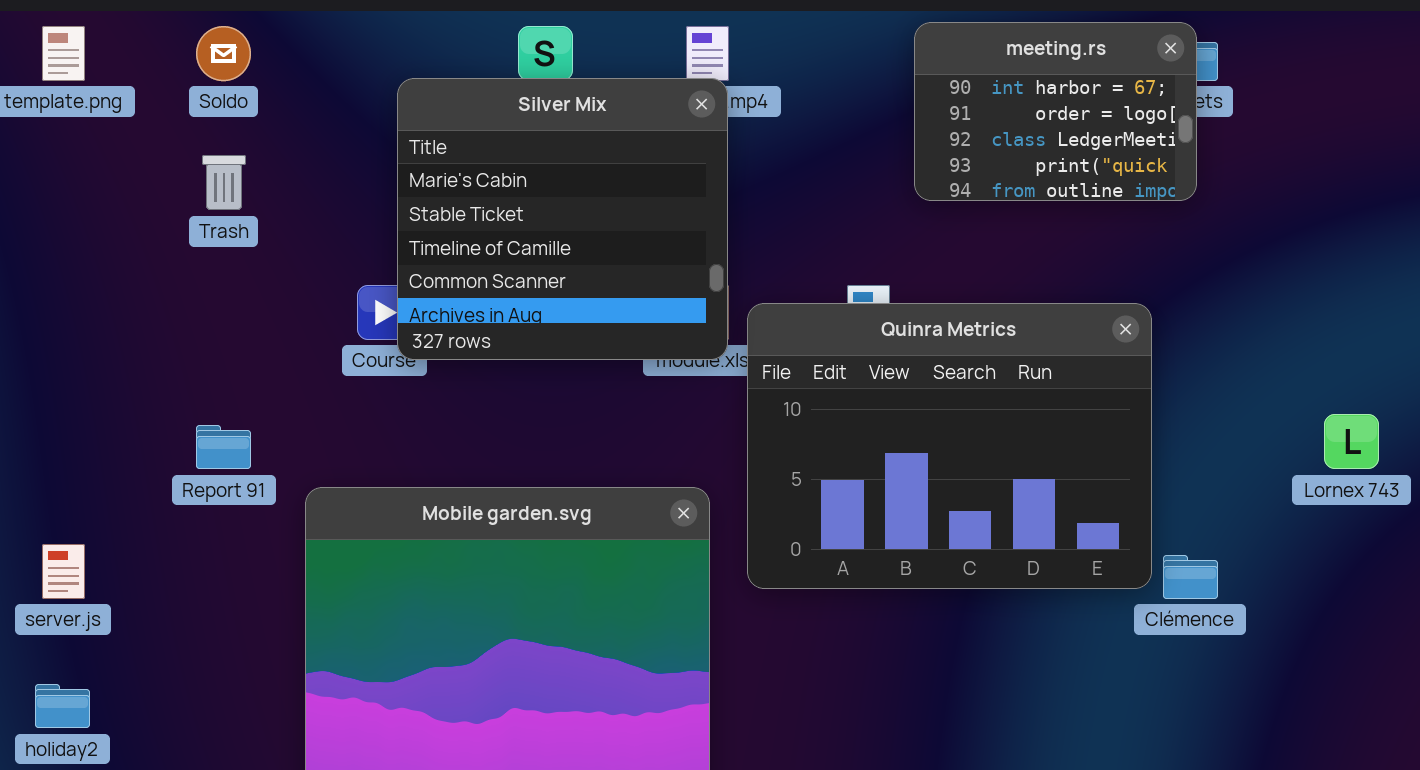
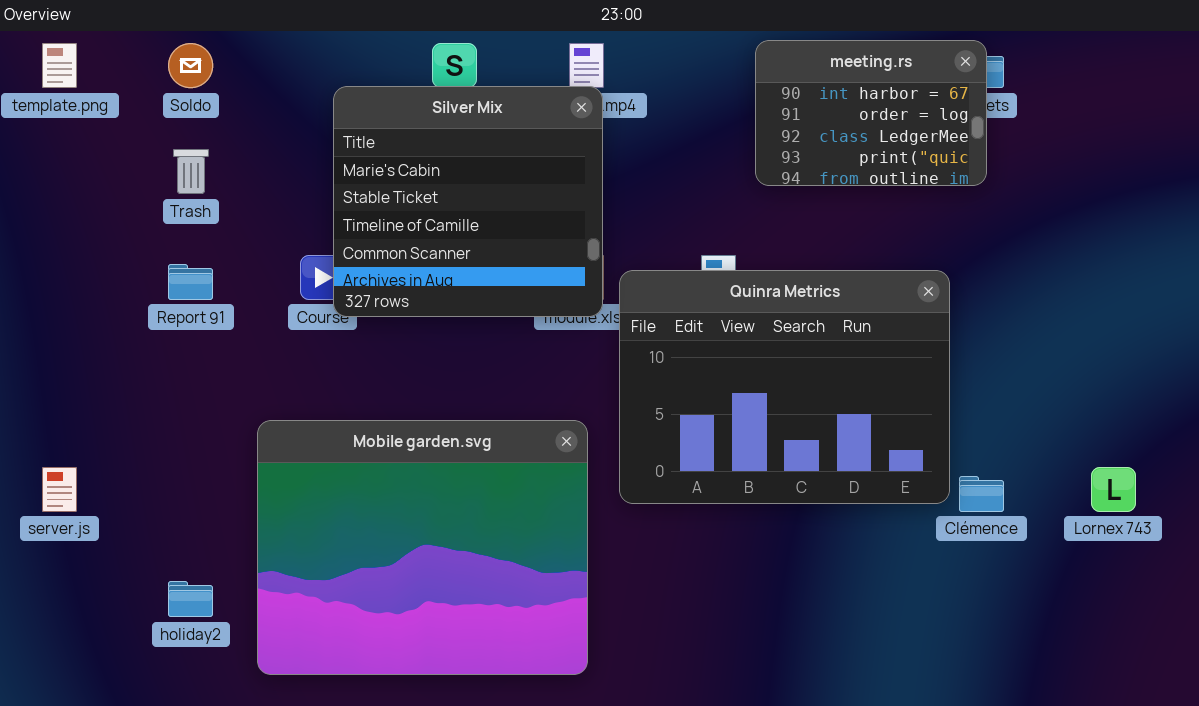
Lornex 743: [1324,414,1379,469] -> [1091,467,1136,512], moved
Report 91: [196,425,251,469] -> [168,264,213,300], moved
holiday2: [35,684,90,728] -> [168,581,213,617], moved

